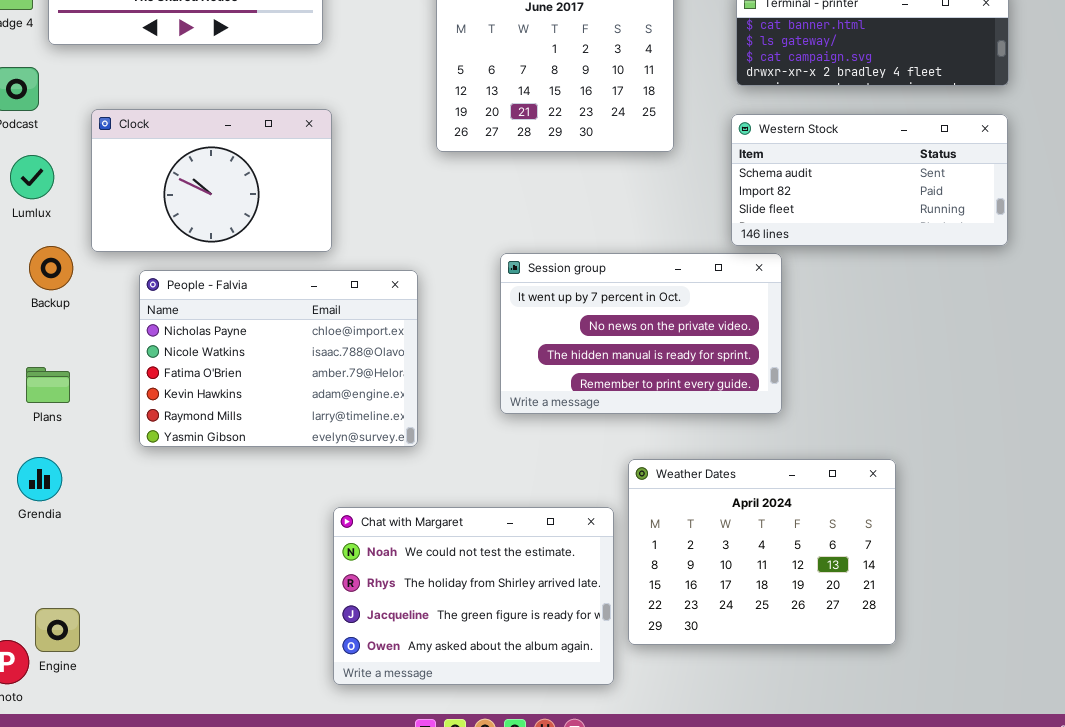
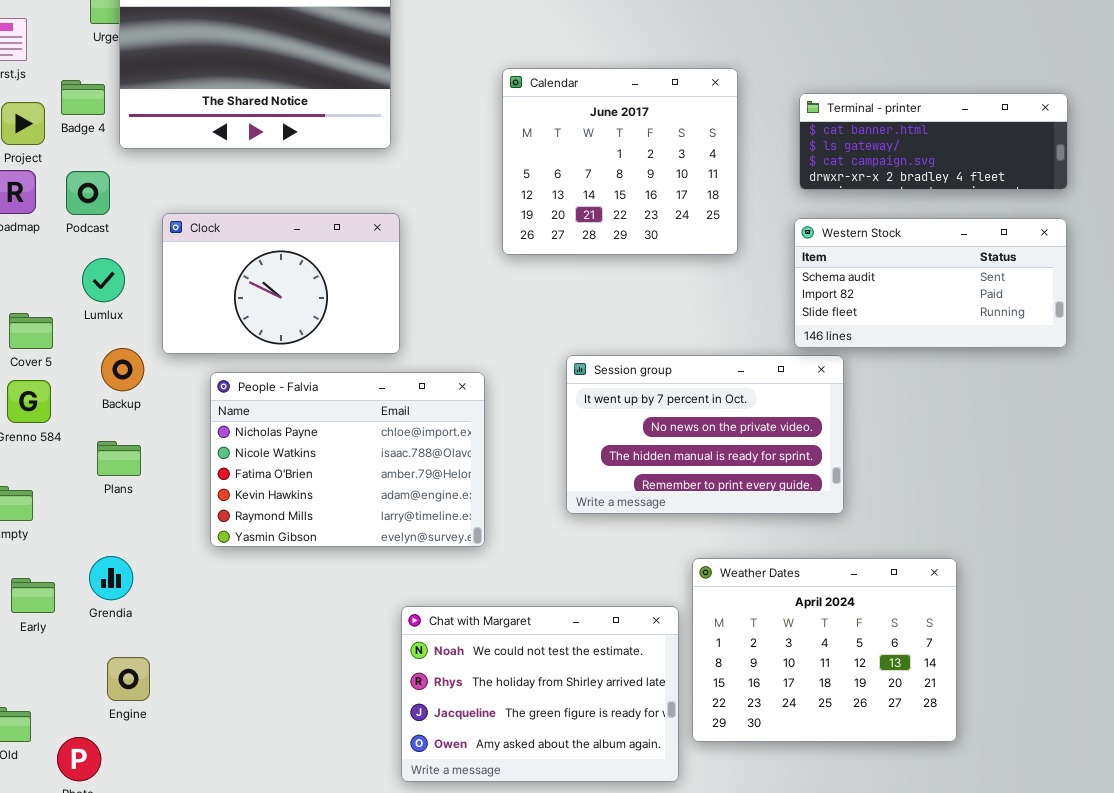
Plans: [26,367,70,403] -> [97,441,141,476], moved
Engine: [35,608,80,652] -> [107,657,150,701], moved

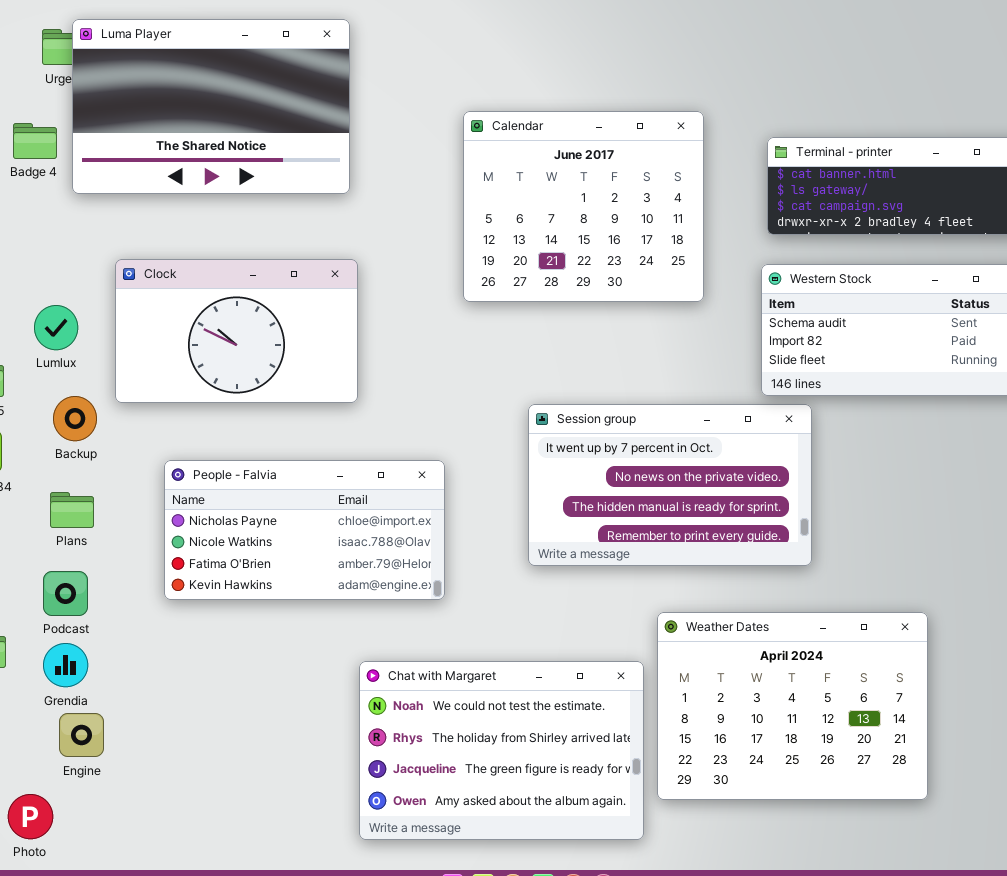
Podcast: [66,171,110,215] -> [43,571,88,616], moved
People - Falvia: [210,372,485,547] -> [164,460,445,600], resized
Grendia: [89,556,133,600] -> [43,643,88,687], moved

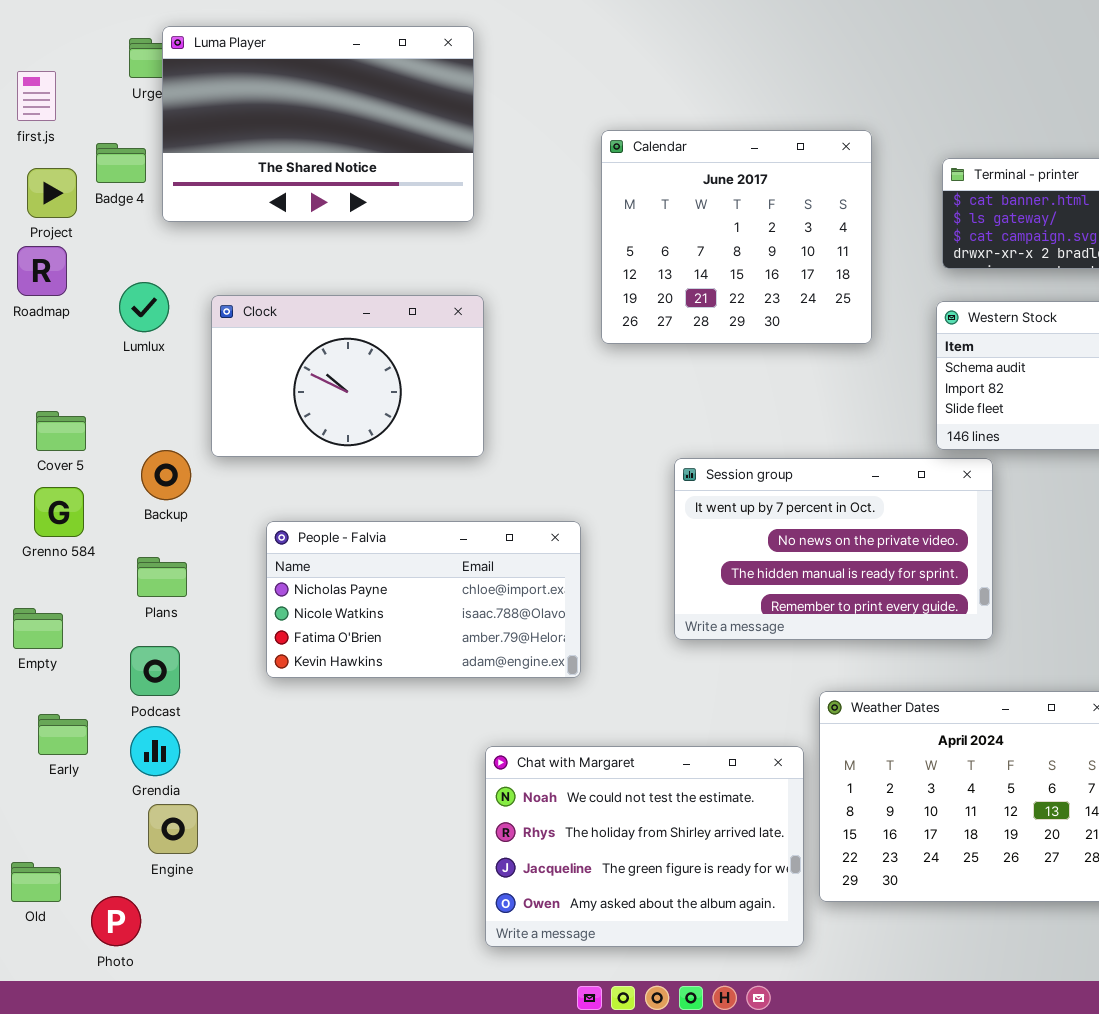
Lumlux: [34,305,78,350] -> [119,282,169,332], moved

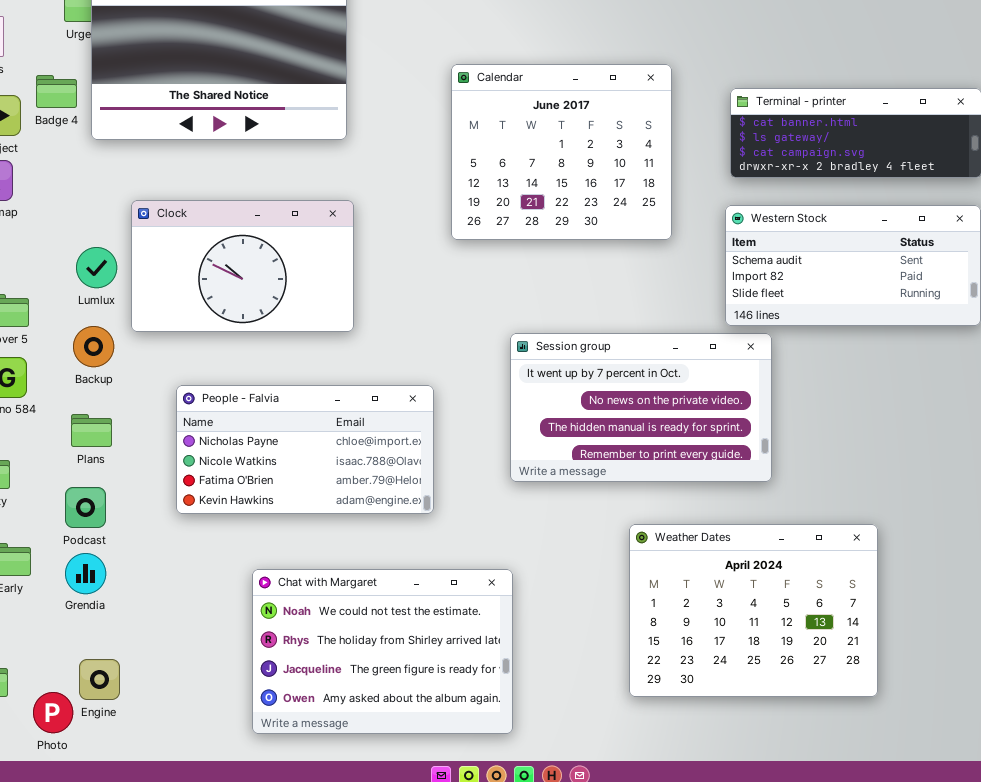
Lumlux: [119,282,169,332] -> [76,247,117,288], moved
Chat with Margaret: [485,746,804,947] -> [252,569,513,734], moved
Engine: [148,804,198,854] -> [79,659,120,700], moved

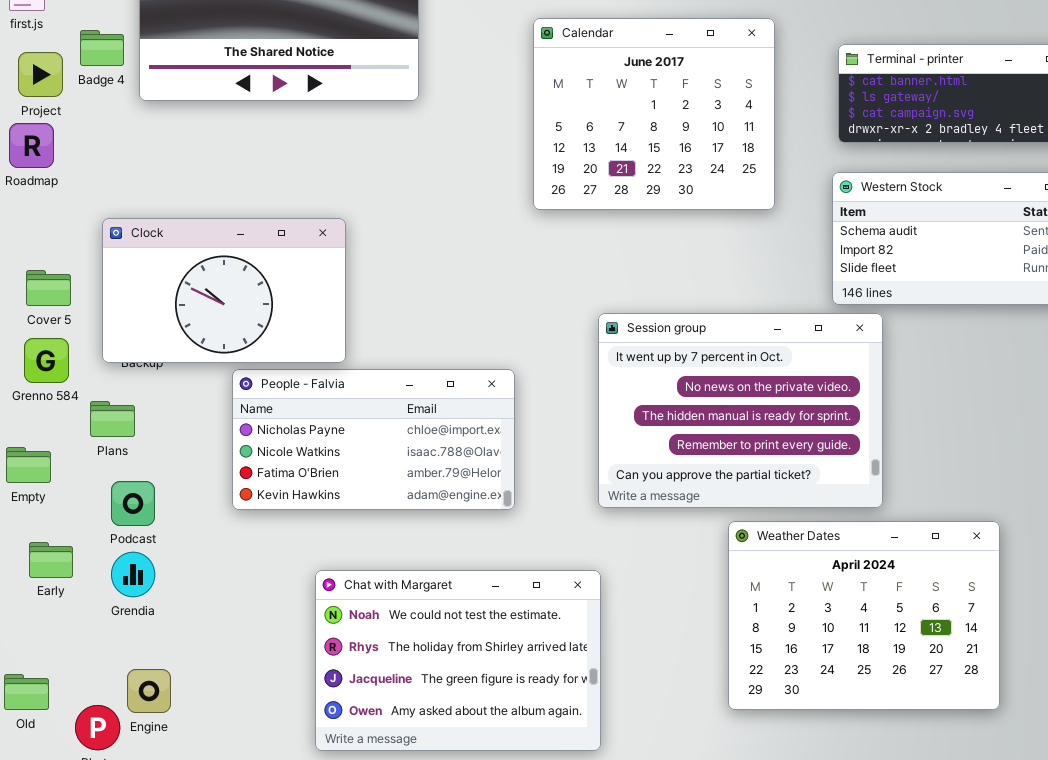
Clock: [131,200,354,332] -> [102,218,346,363], moved
Session group: [510,333,772,482] -> [598,313,883,508], resized
Plans: [71,414,112,447] -> [90,401,135,437], moved

